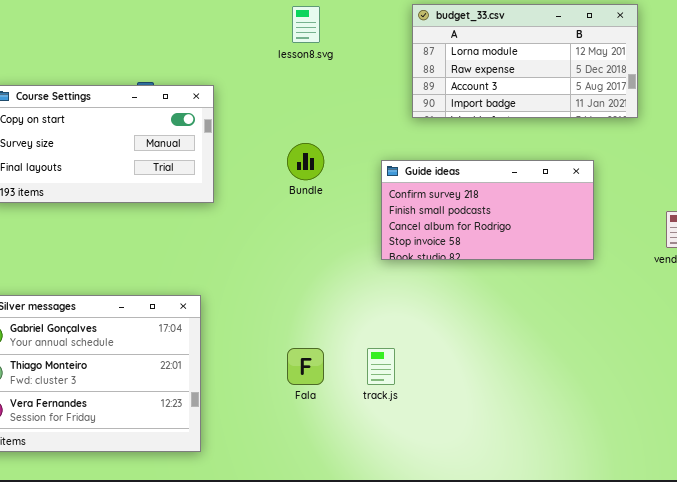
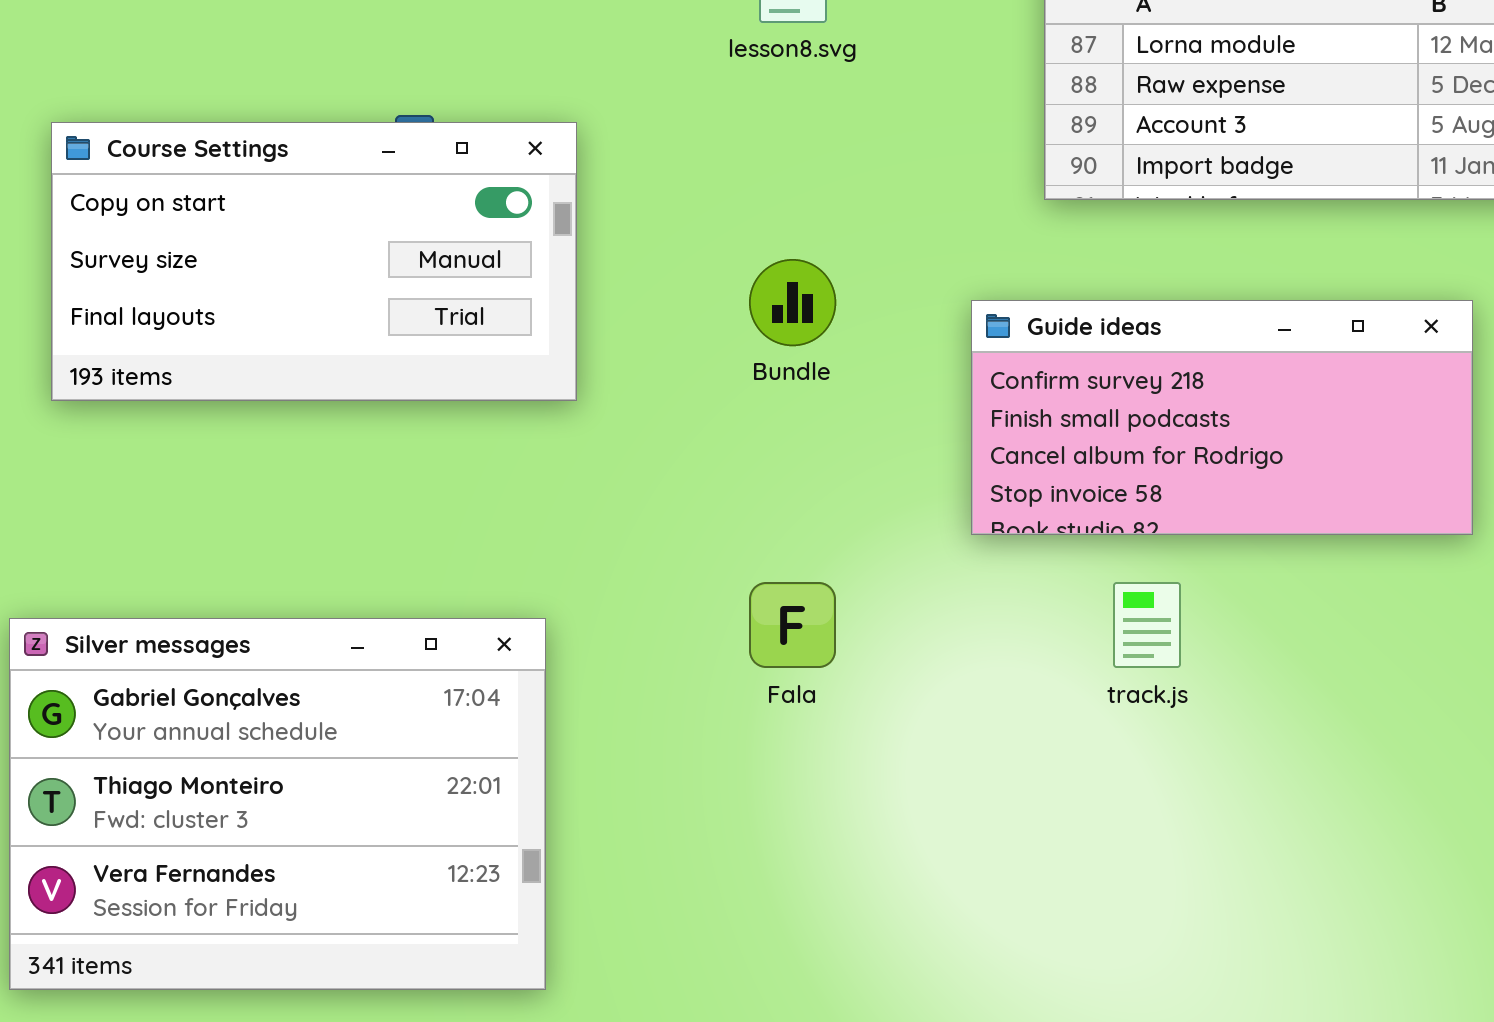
Fala: [287,348,324,385] -> [749,582,836,668], moved
track.js: [367,348,395,385] -> [1113,582,1181,668], moved

